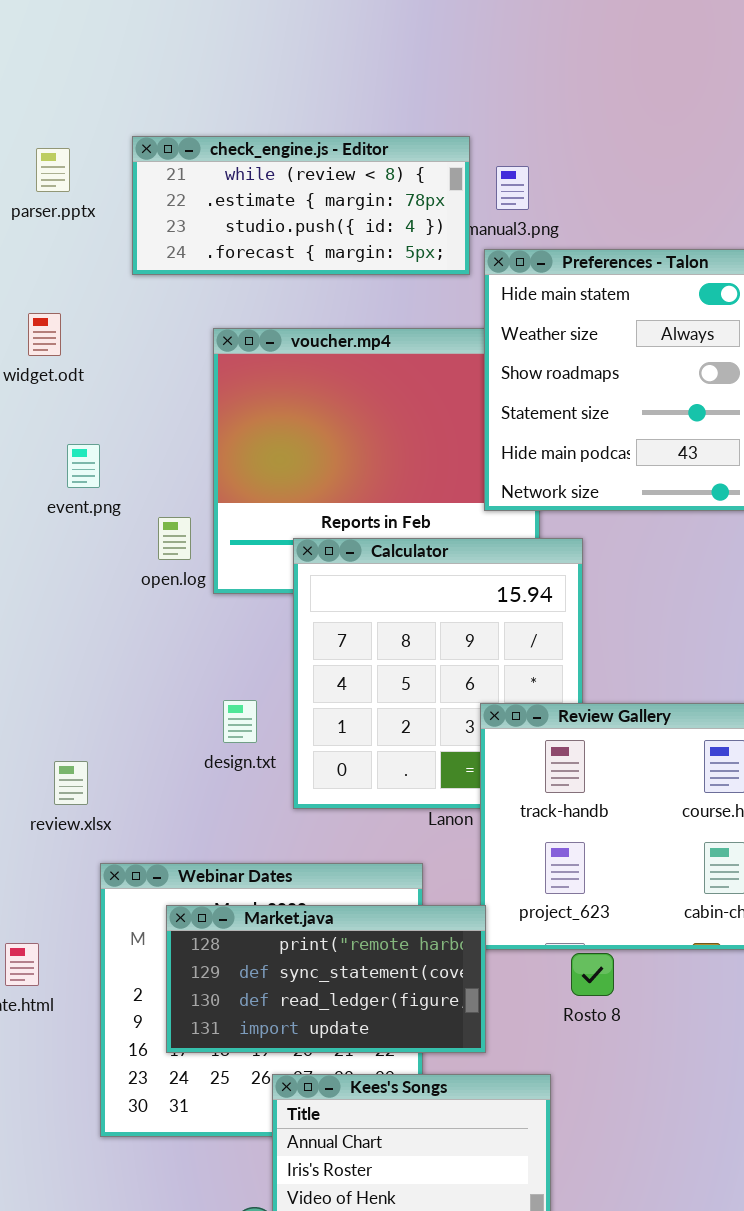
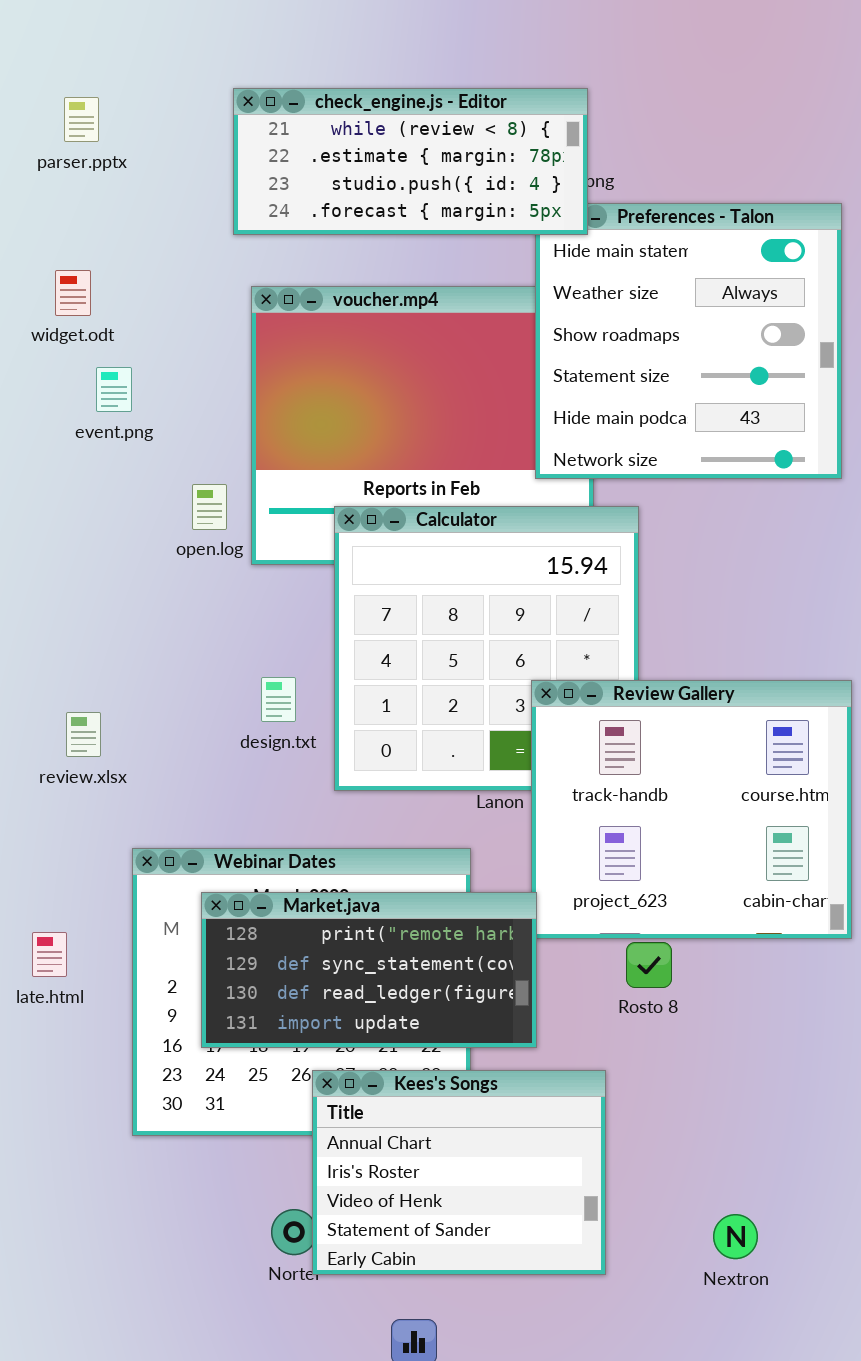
check_engine.js - Editor: [132,136,470,275] -> [233,88,588,235], moved
event.png: [67,444,100,488] -> [96,367,132,412], moved
review.xlsx: [54,761,88,805] -> [66,712,101,757], moved

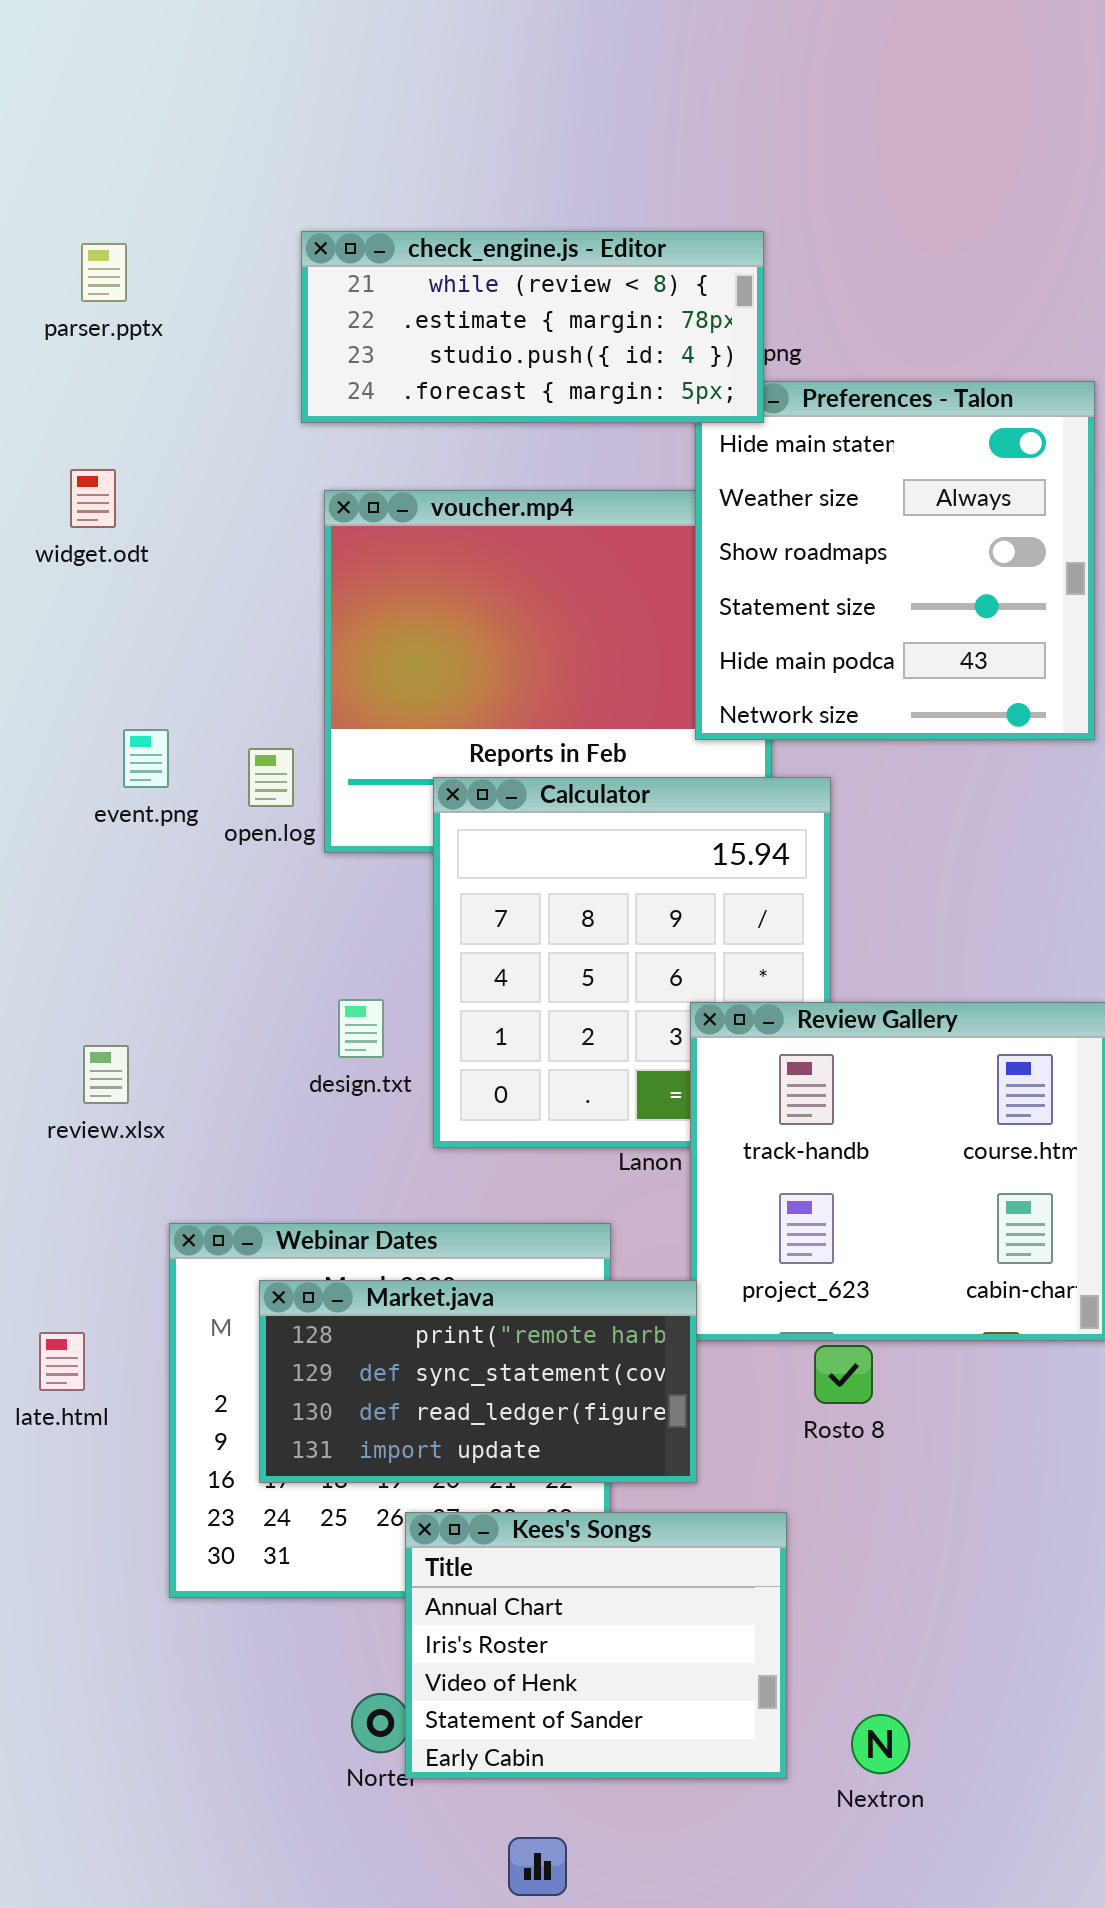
event.png: [96,367,132,412] -> [123,729,169,788], moved
Nextron: [713,1214,758,1259] -> [851,1714,910,1774], moved

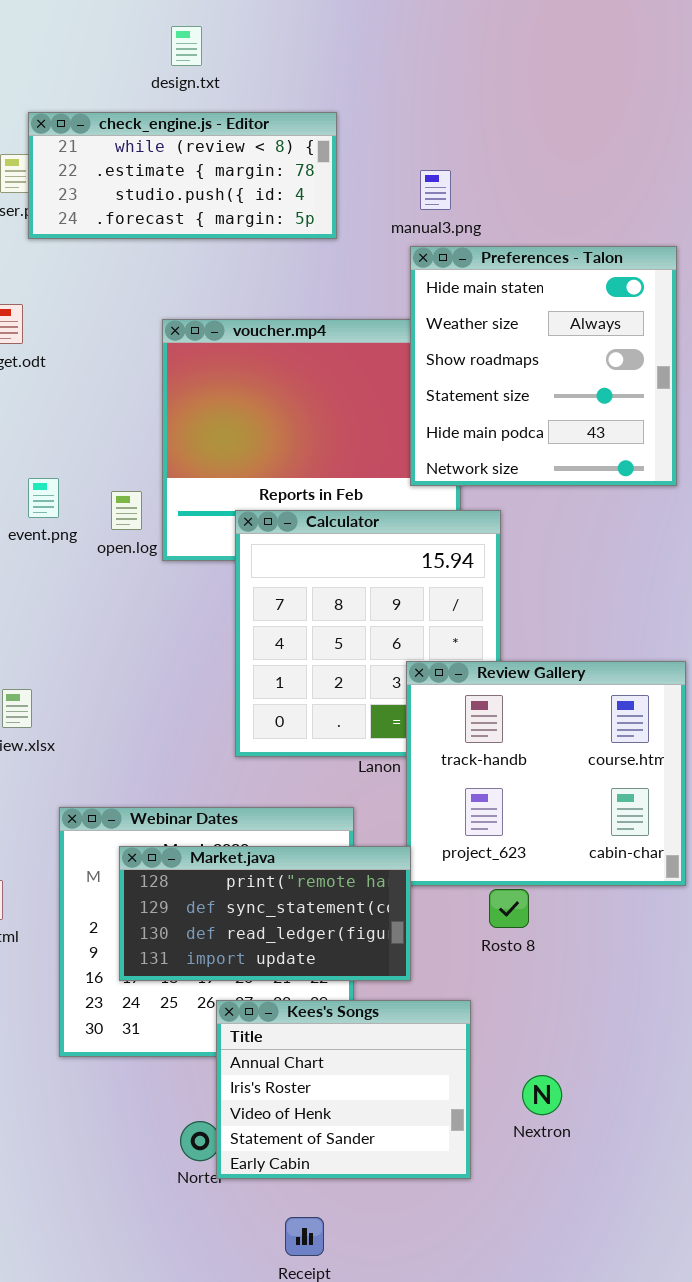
check_engine.js - Editor: [301,231,764,423] -> [28,112,337,239], moved
design.txt: [338,999,384,1058] -> [171,26,202,66], moved
Nextron: [851,1714,910,1774] -> [522,1075,562,1115], moved

